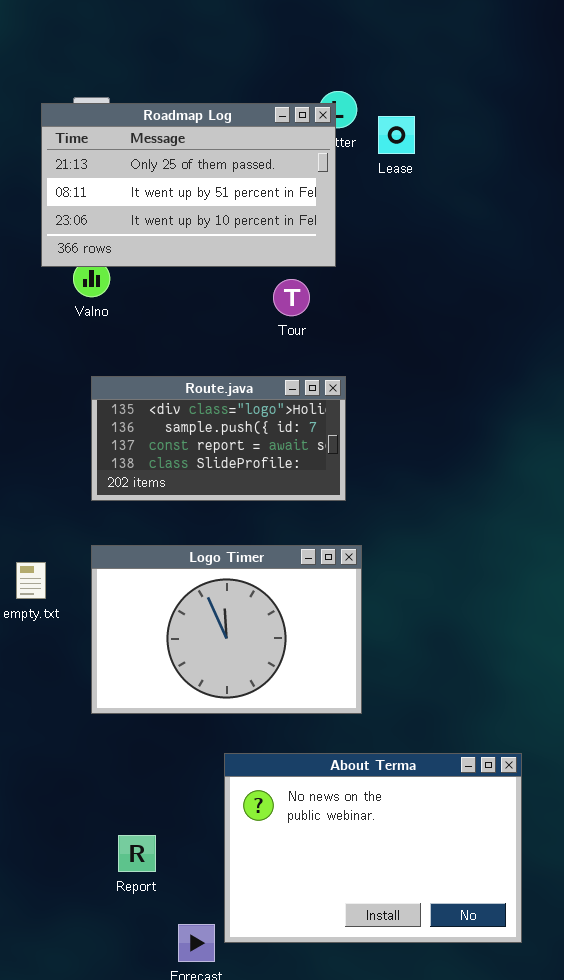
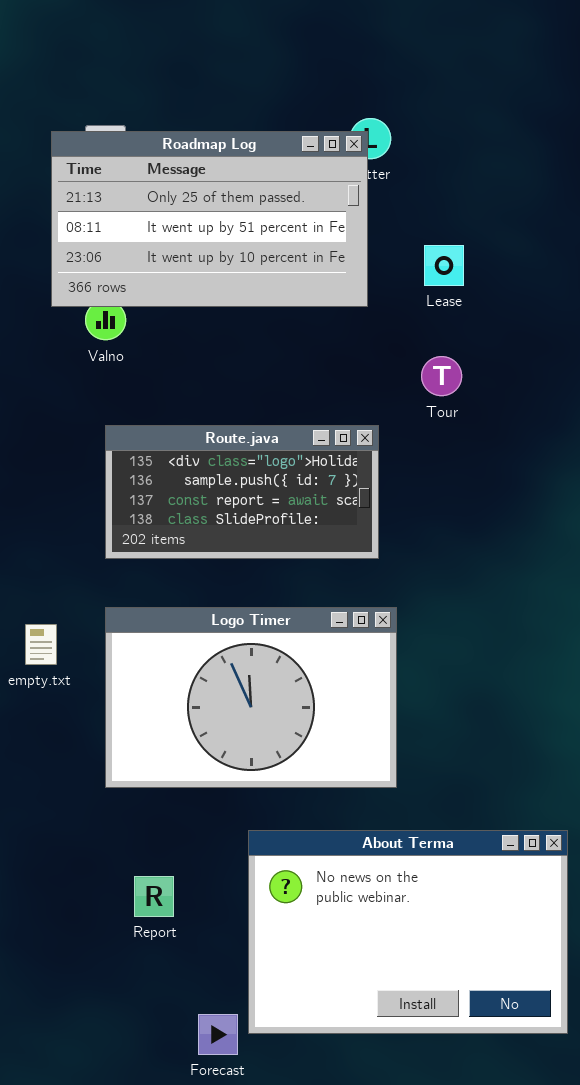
Lease: [378,116,415,154] -> [424,245,464,286], moved
Tour: [273,279,310,316] -> [421,356,462,396], moved
Report: [118,835,156,872] -> [134,876,174,917], moved

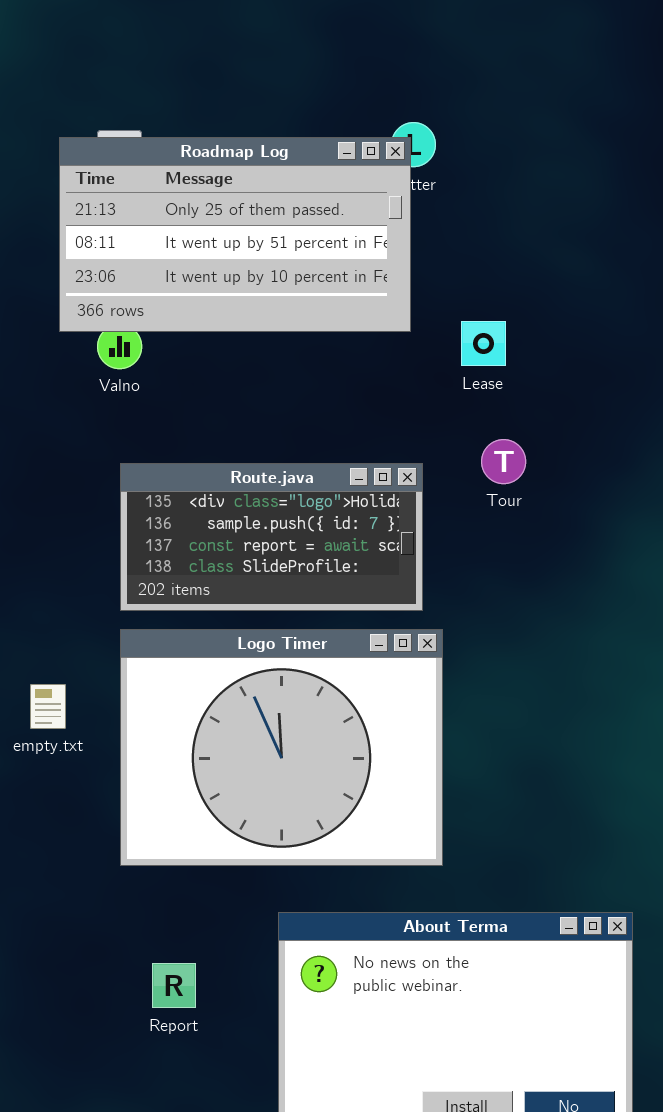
Lease: [424,245,464,286] -> [461,321,506,366], moved
Tour: [421,356,462,396] -> [481,439,526,484], moved
Logo Timer: [105,607,397,788] -> [120,629,443,866], resized

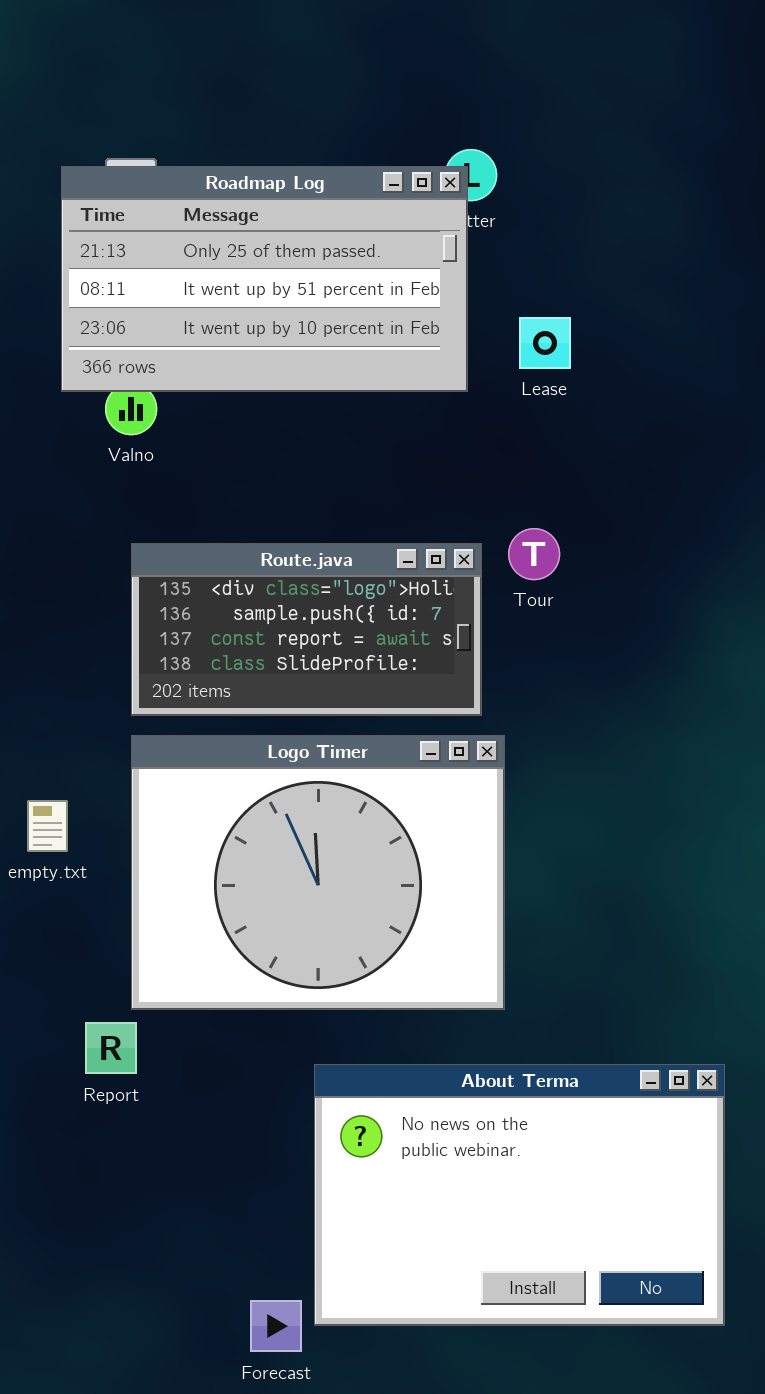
Lease: [461,321,506,366] -> [519,317,571,369], moved
Tour: [481,439,526,484] -> [508,528,560,580], moved
Report: [152,963,196,1008] -> [85,1022,137,1074], moved

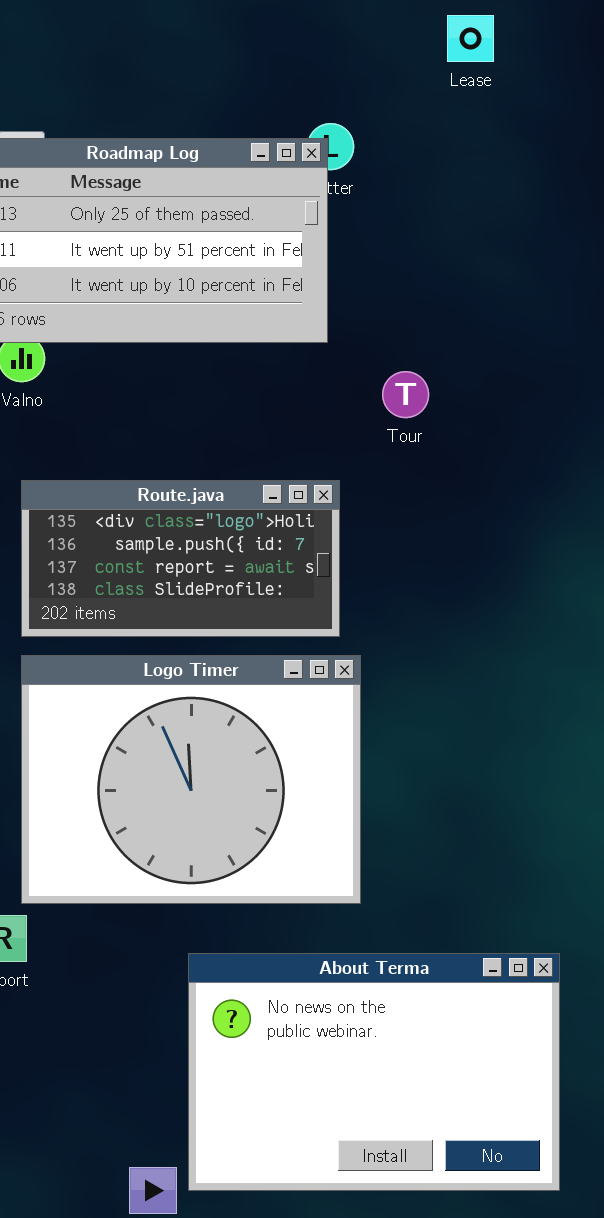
Lease: [519,317,571,369] -> [447,15,494,62], moved
Tour: [508,528,560,580] -> [382,371,429,418], moved

